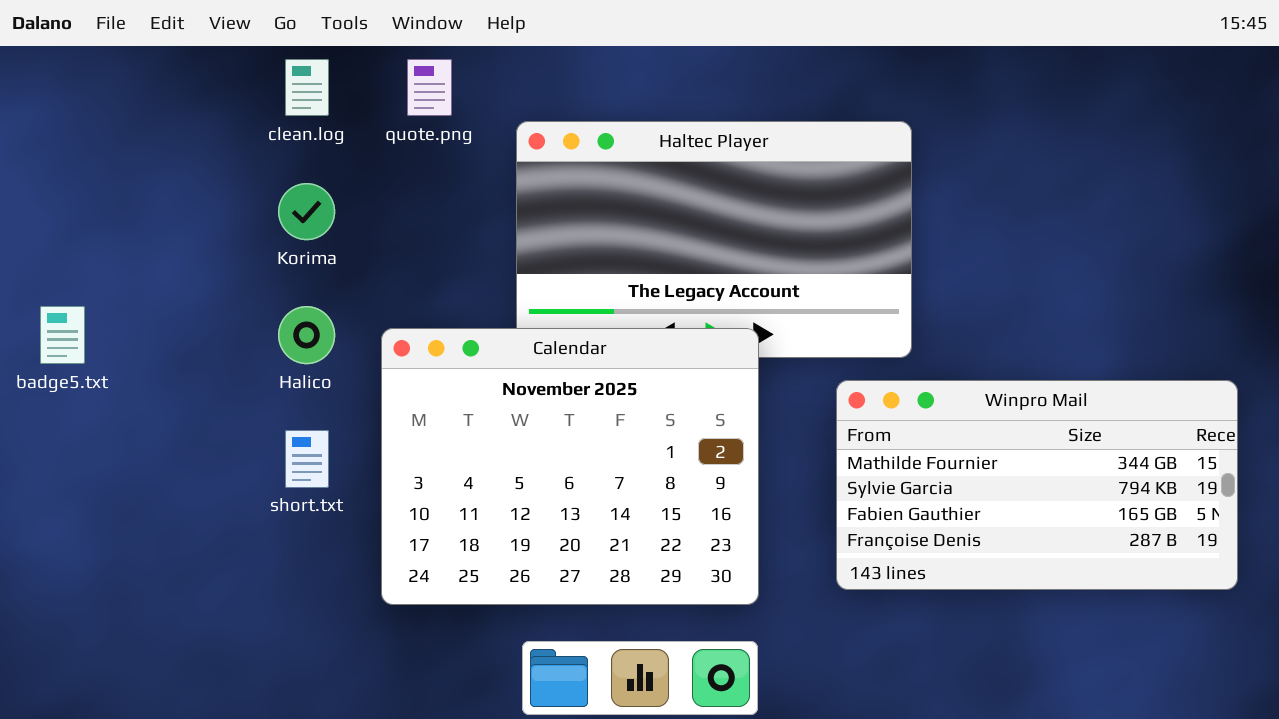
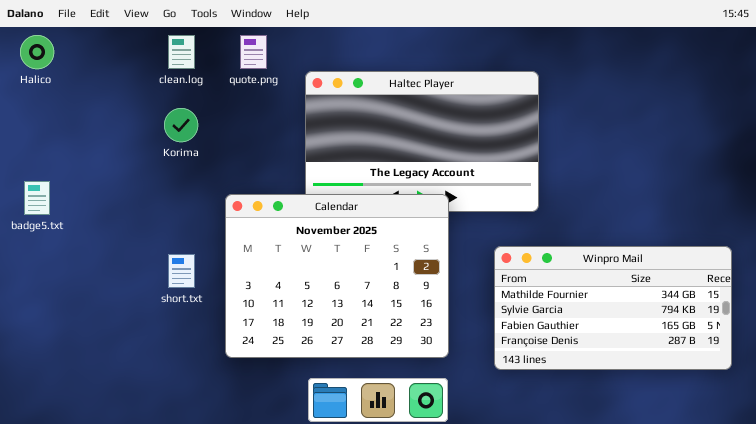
Halico: [278,306,335,364] -> [20,35,54,69], moved
Winpro Mail: [836,380,1238,590] -> [494,246,732,370], moved

